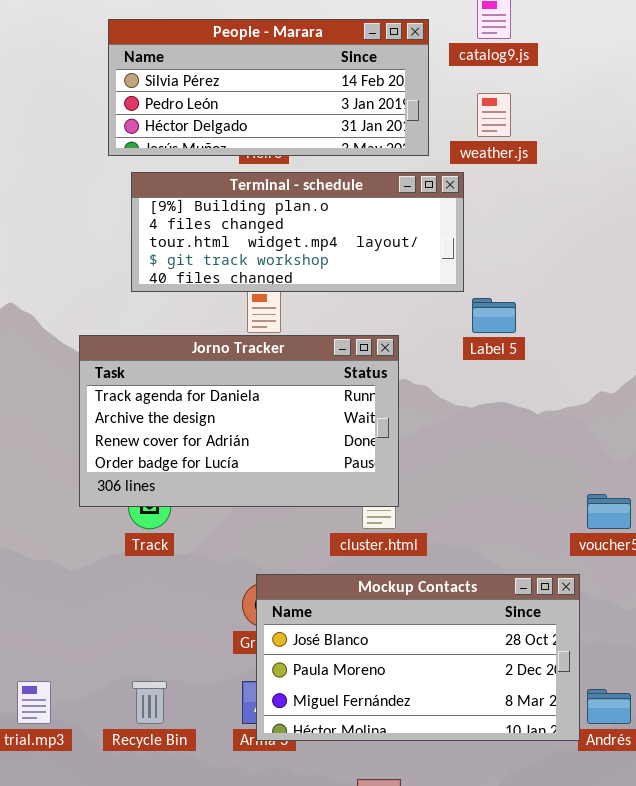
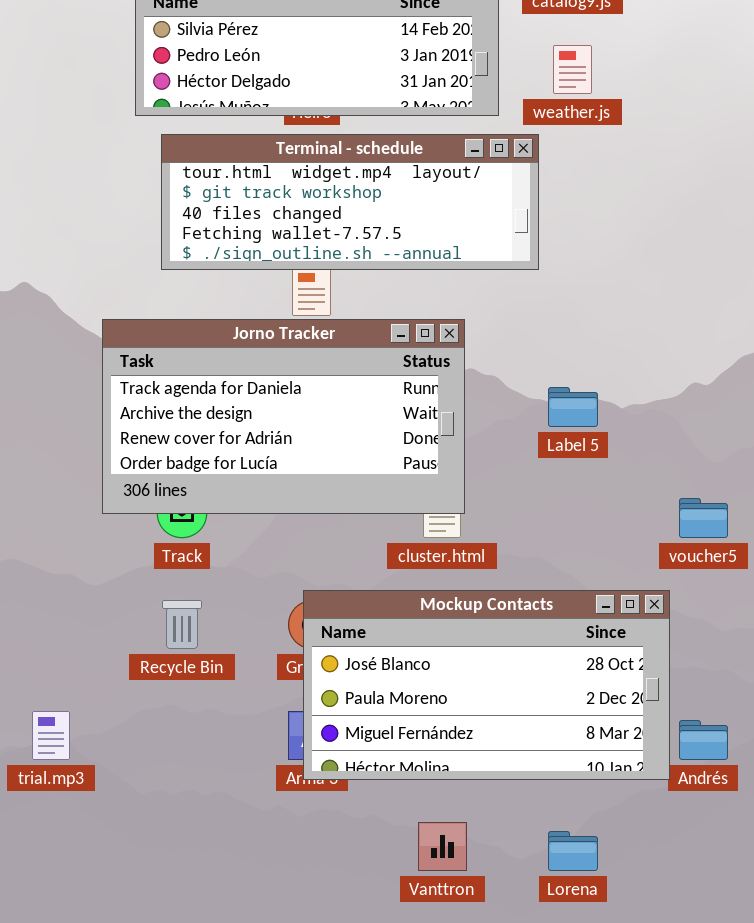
Terminal - schedule: [131,172,464,292] -> [161,134,539,270], scrolled down 2 rows
Label 5: [472,298,516,333] -> [548,387,598,427], moved
Recycle Bin: [132,681,167,724] -> [162,600,202,649], moved

